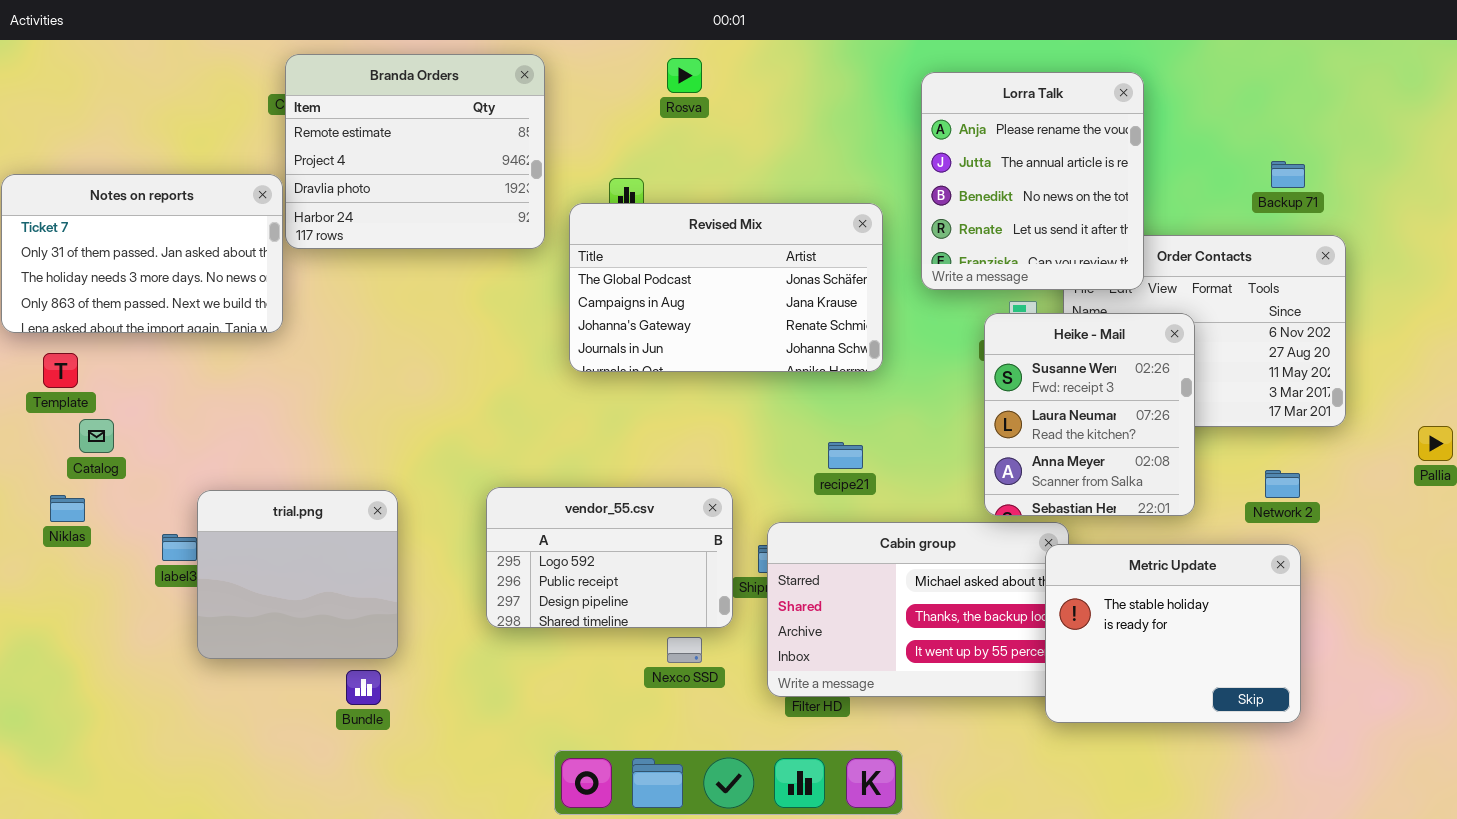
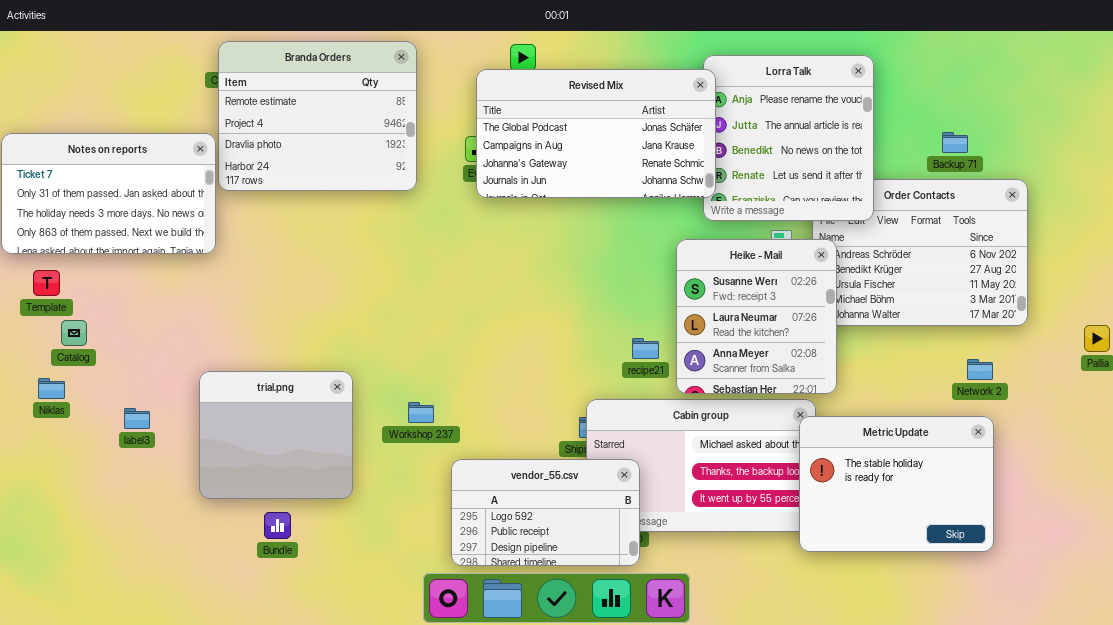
Backup 71: [1271,161,1305,188] -> [942,132,968,153], moved
Revised Mix: [569,203,883,372] -> [476,69,716,198], moved
Heike - Mail: [984,313,1195,516] -> [676,239,837,394], moved
vendor_55.csv: [486,487,733,628] -> [451,459,640,566], moved
trial.png: [197,490,398,659] -> [199,371,353,499], moved

